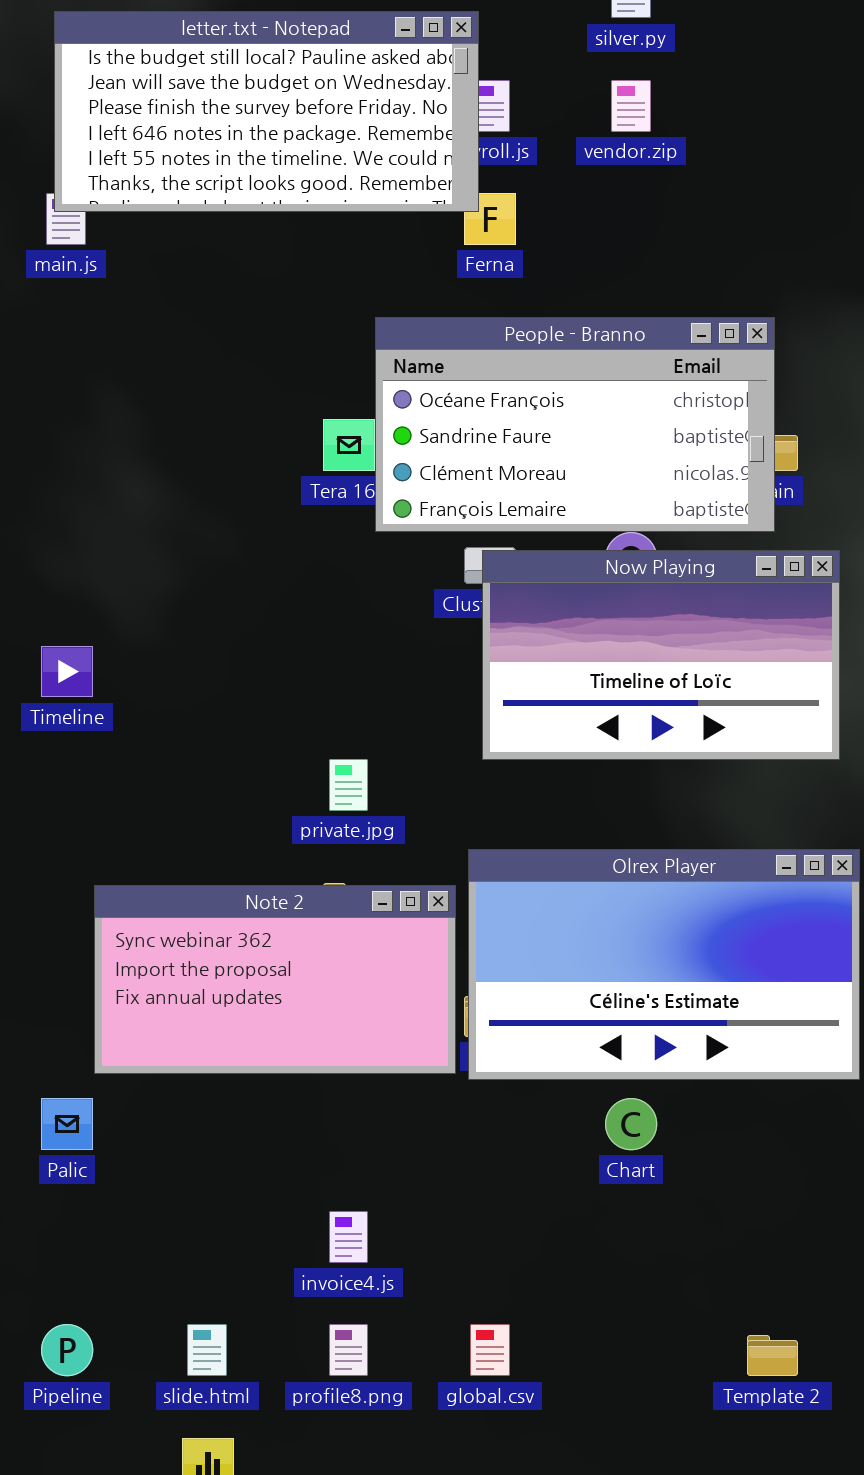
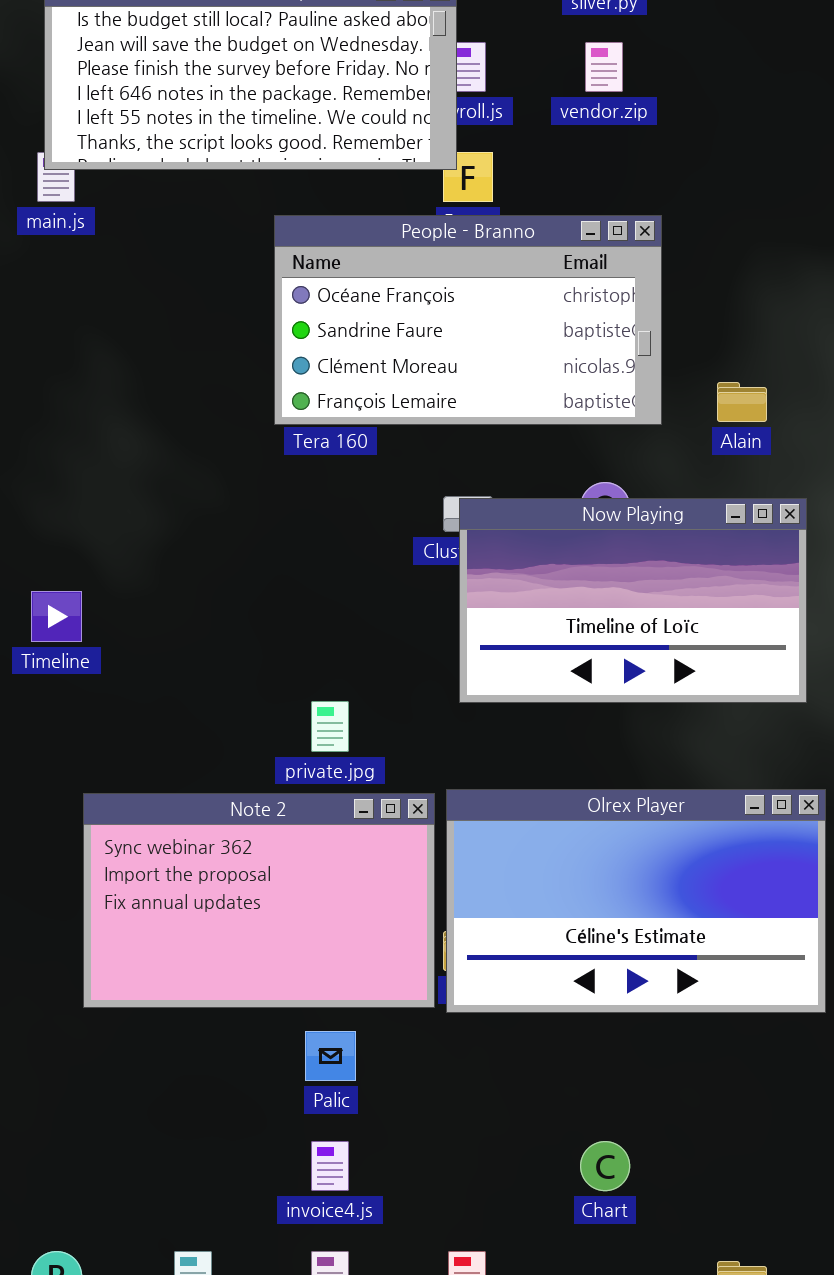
People - Branno: [375,317,775,532] -> [274,215,662,425], moved
Note 2: [94,885,456,1074] -> [83,793,435,1008], resized
Palic: [41,1098,93,1150] -> [305,1031,356,1081], moved
Chart: [605,1098,657,1150] -> [580,1141,630,1191], moved

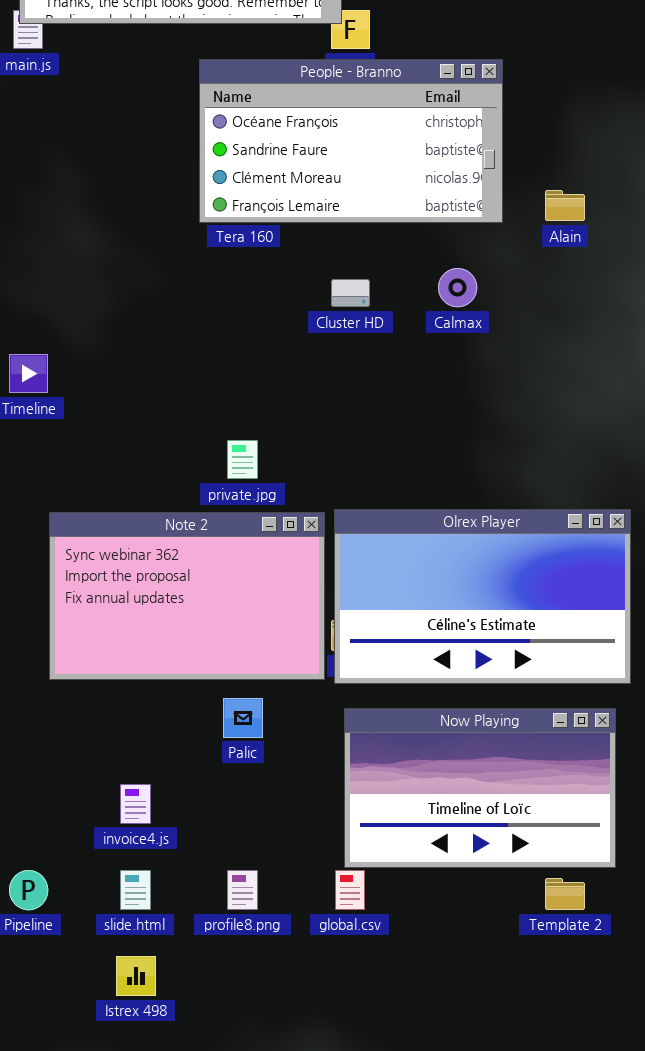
Now Playing: [459,498,807,703] -> [344,708,616,868], moved
invoice4.js: [311,1141,349,1191] -> [120,784,151,824], moved

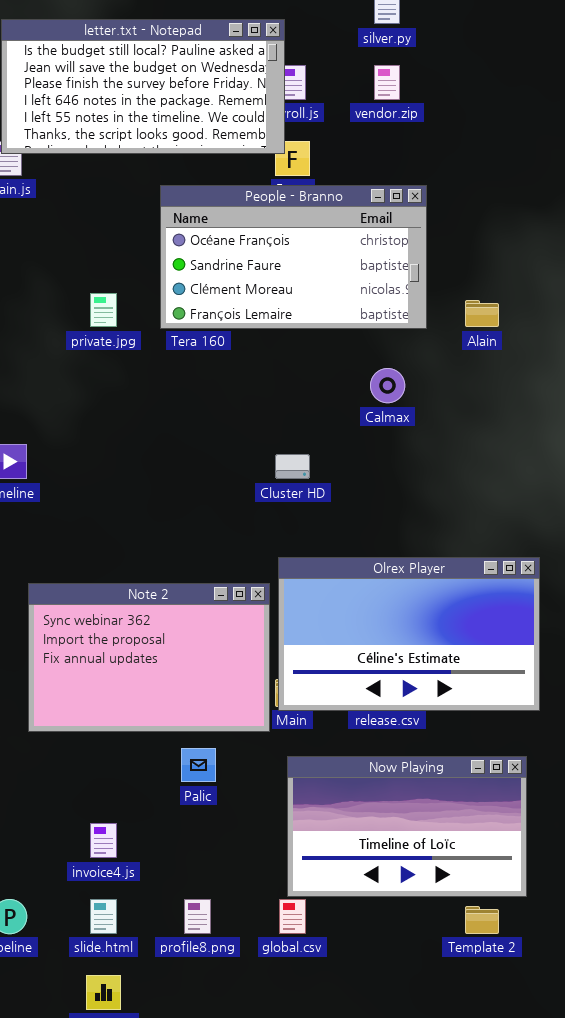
Cluster HD: [331,279,370,307] -> [275,454,310,479], moved
private.jpg: [227,440,258,479] -> [90,293,117,327], moved
Olrex Player: [334,509,631,684] -> [278,557,540,711], moved

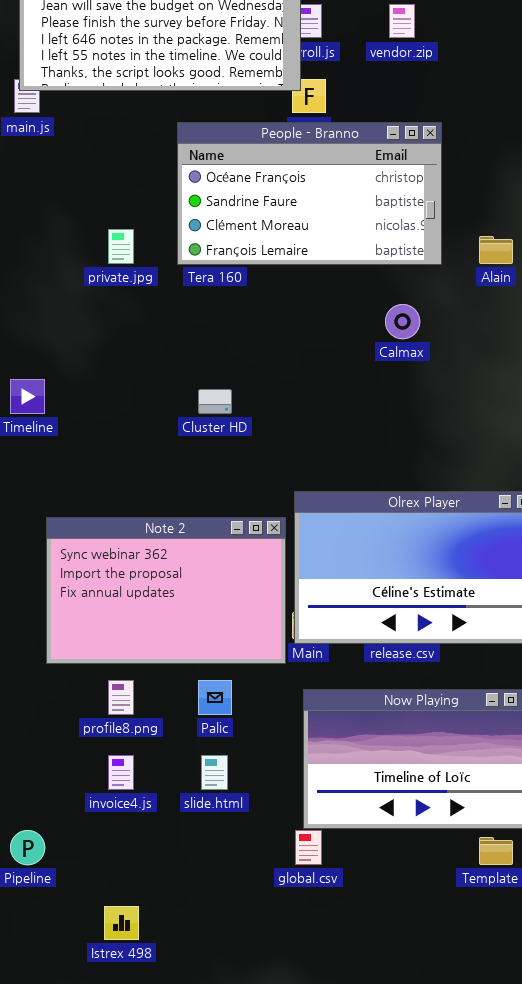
Cluster HD: [275,454,310,479] -> [198,389,232,414], moved
slide.html: [90,899,117,934] -> [201,755,228,790], moved
profile8.png: [184,899,211,934] -> [108,680,134,715], moved

